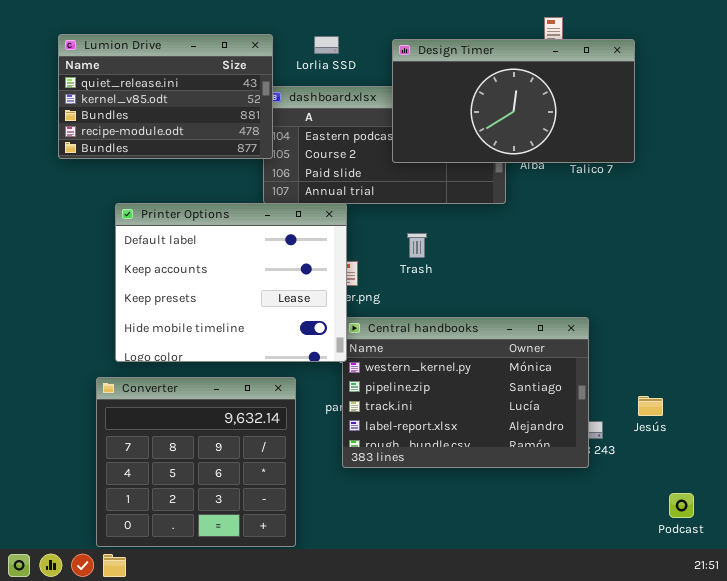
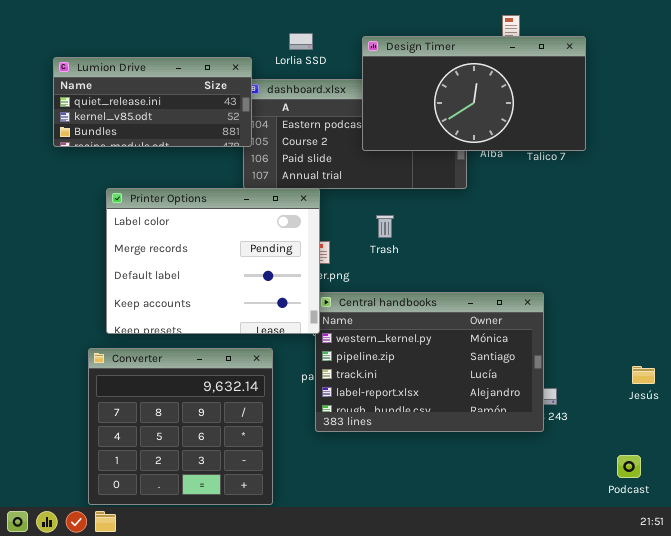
Lumion Drive: [58,34,273,159] -> [53,57,252,147], resized
Printer Options: [115,203,347,362] -> [106,188,320,334], scrolled up 2 rows
Jesús: [638,396,663,416] -> [632,366,655,384], moved

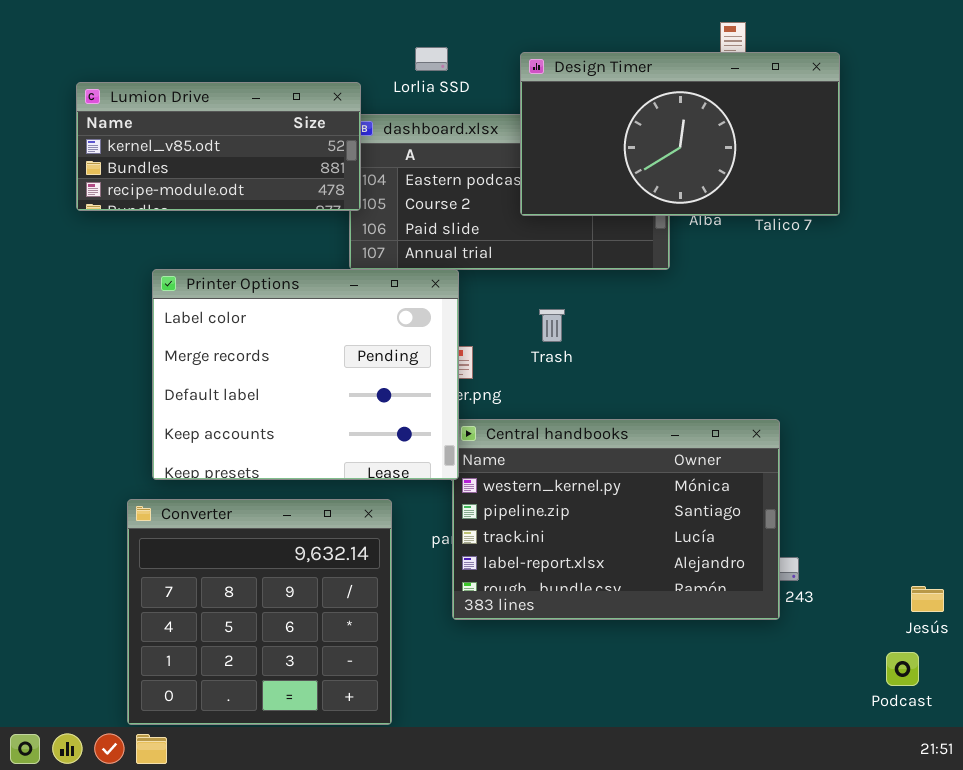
Lumion Drive: [53,57,252,147] -> [76,82,361,211], scrolled down 1 row
Jesús: [632,366,655,384] -> [911,586,944,612], moved

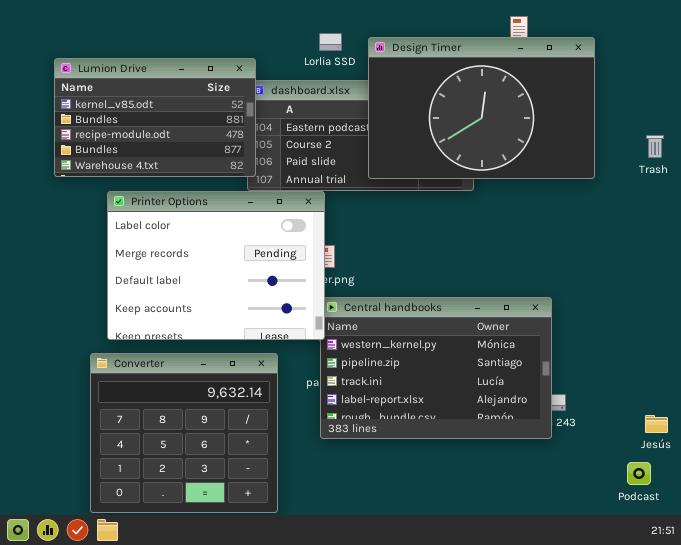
Lorlia SSD: [415,47,448,71] -> [319,33,342,51], moved
Design Timer: [520,52,840,216] -> [368,37,595,179], resized
Lumion Drive: [76,82,361,211] -> [54,58,256,177], resized
Trash: [539,309,565,342] -> [646,135,664,158], moved

